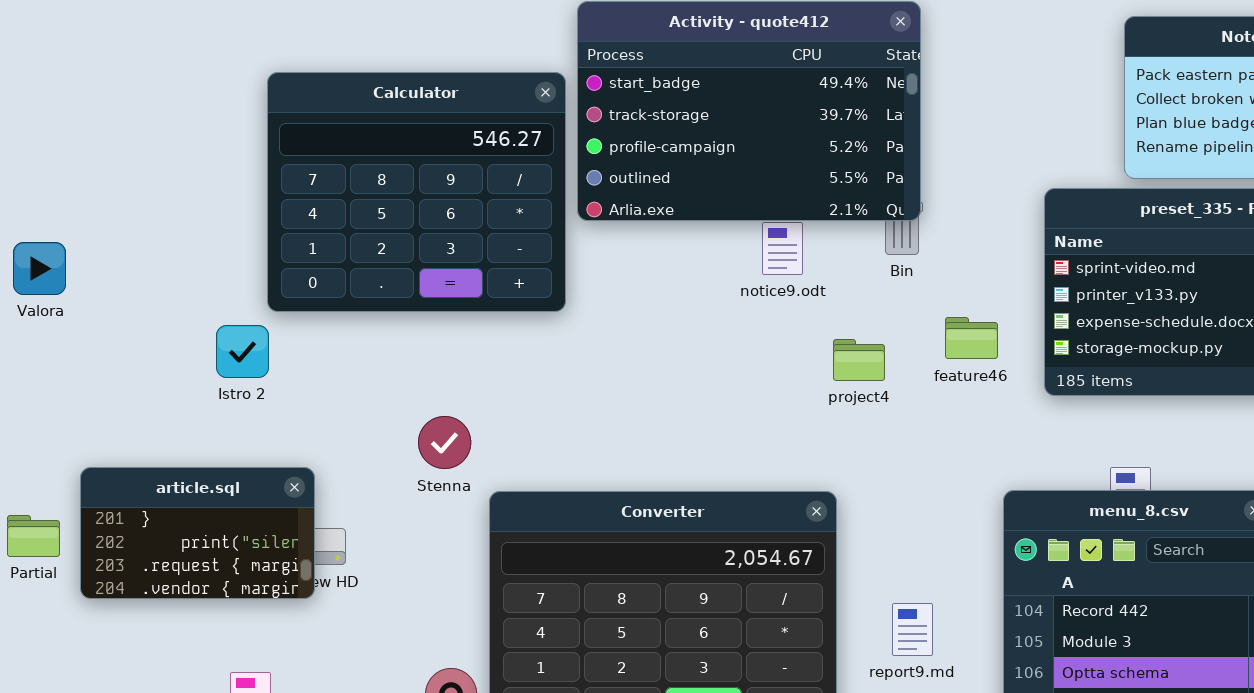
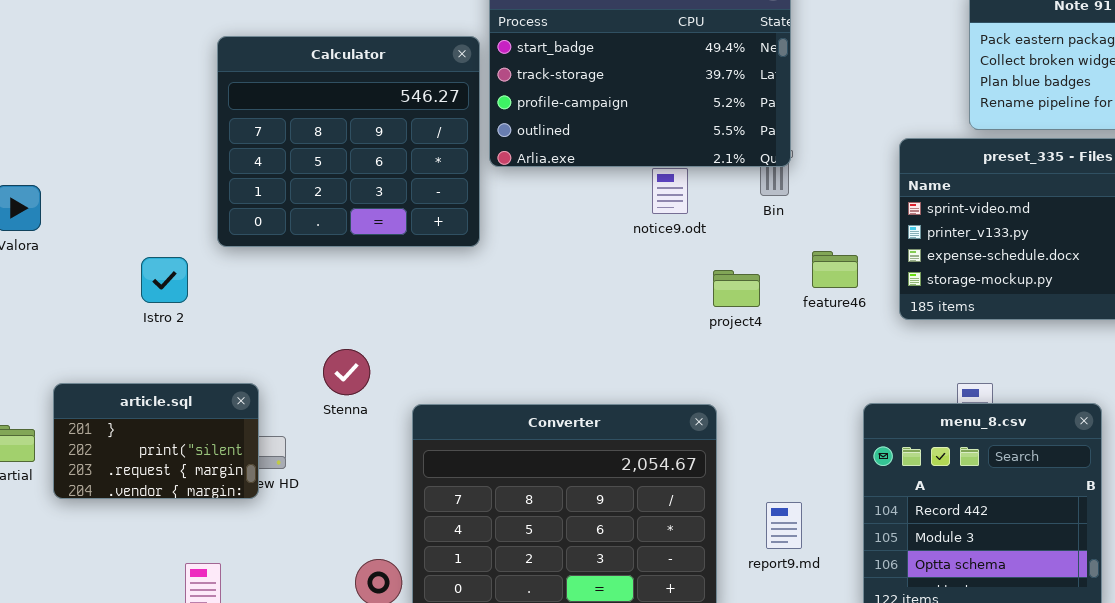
Istro 2: [216,325,269,378] -> [141,257,188,303], moved
Stenna: [418,416,471,469] -> [323,349,370,395], moved

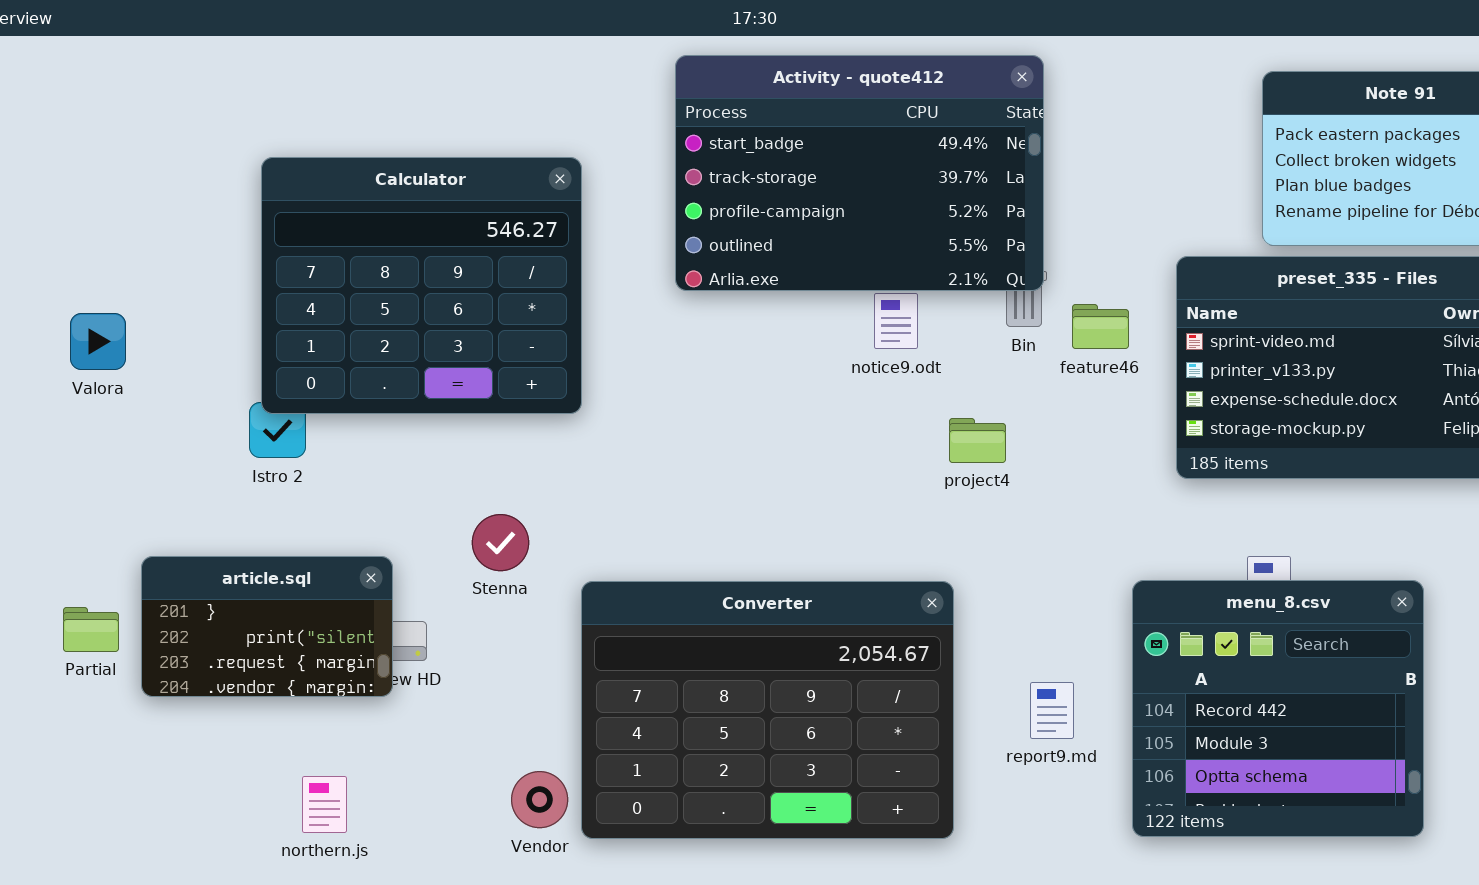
Calculator: [217,36,480,247] -> [261,157,582,414], moved
feature46: [812,251,858,288] -> [1072,304,1129,349], moved
report9.md: [766,502,802,549] -> [1030,682,1074,739], moved

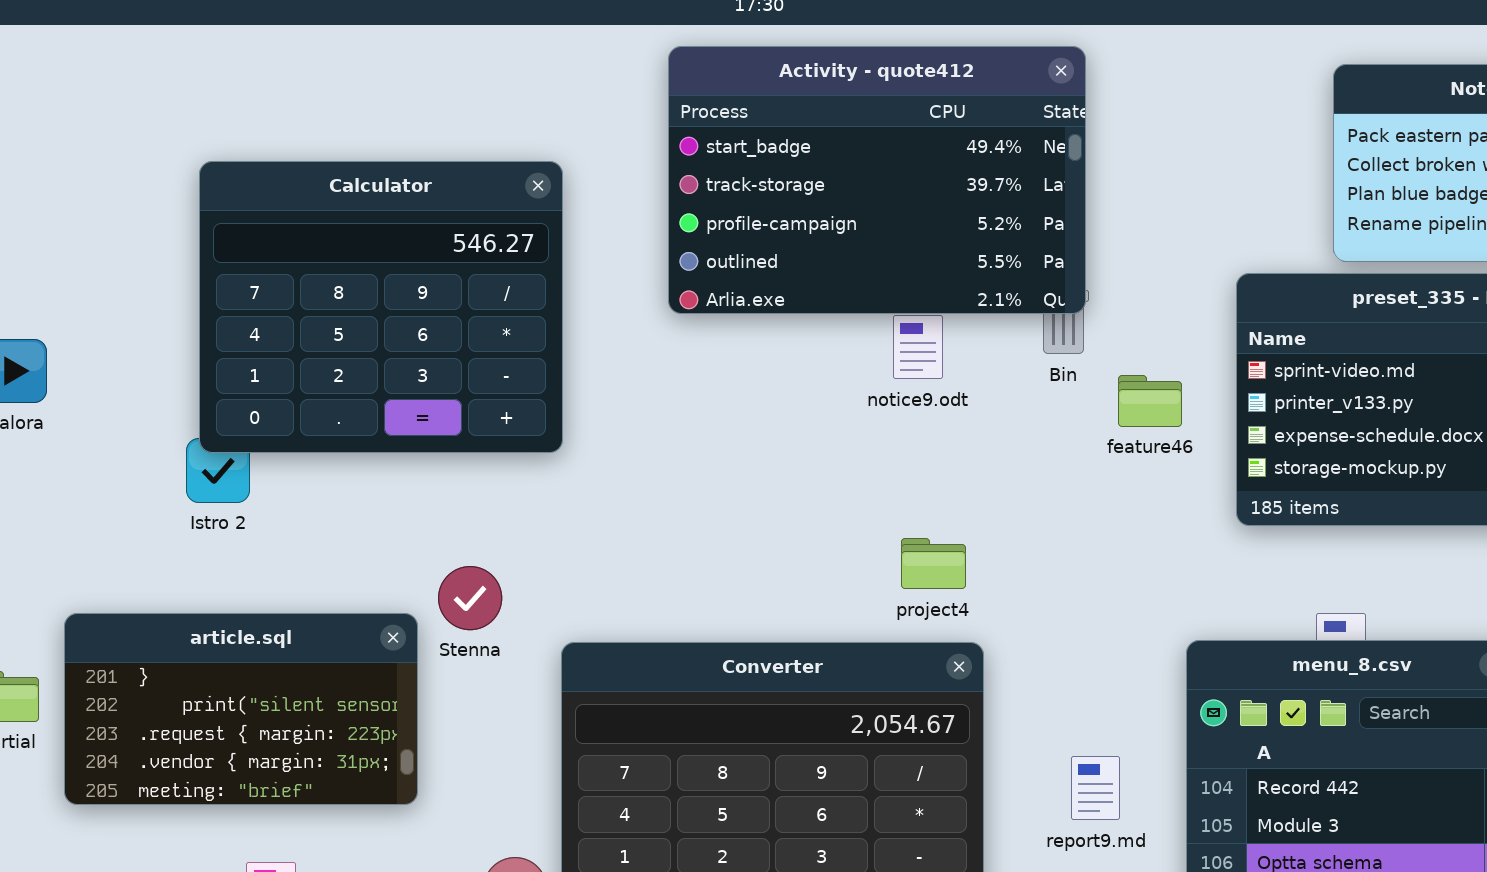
feature46: [1072,304,1129,349] -> [1118,375,1182,427], moved
project4: [949,418,1006,463] -> [901,538,966,589], moved
article.sql: [141,556,393,697] -> [64,613,418,805], resized

